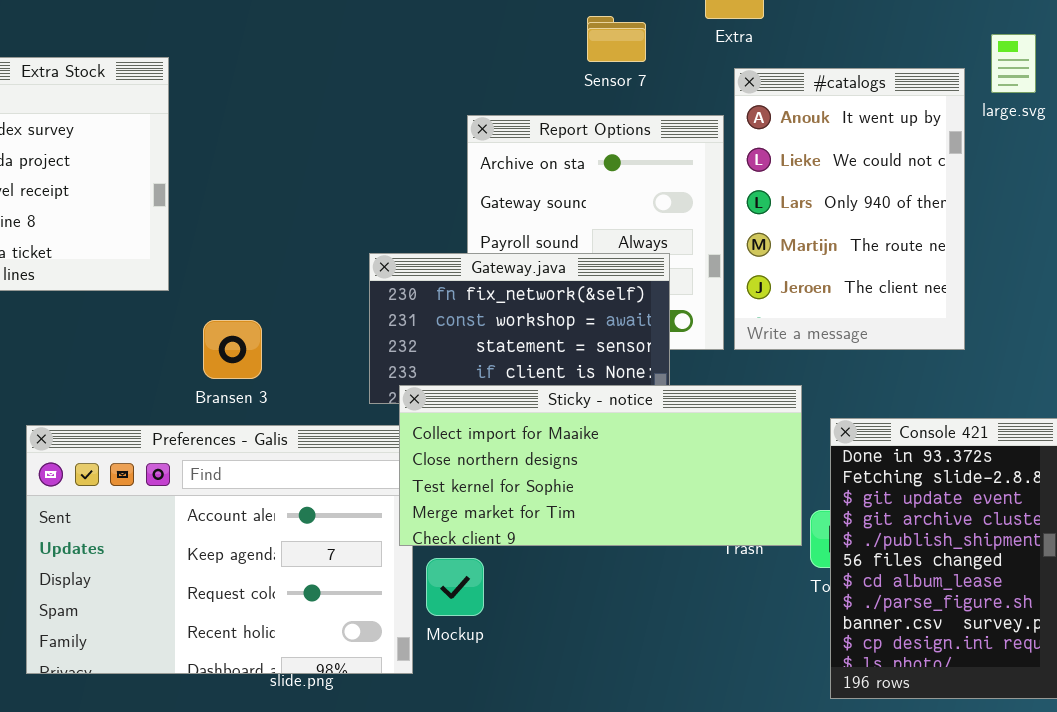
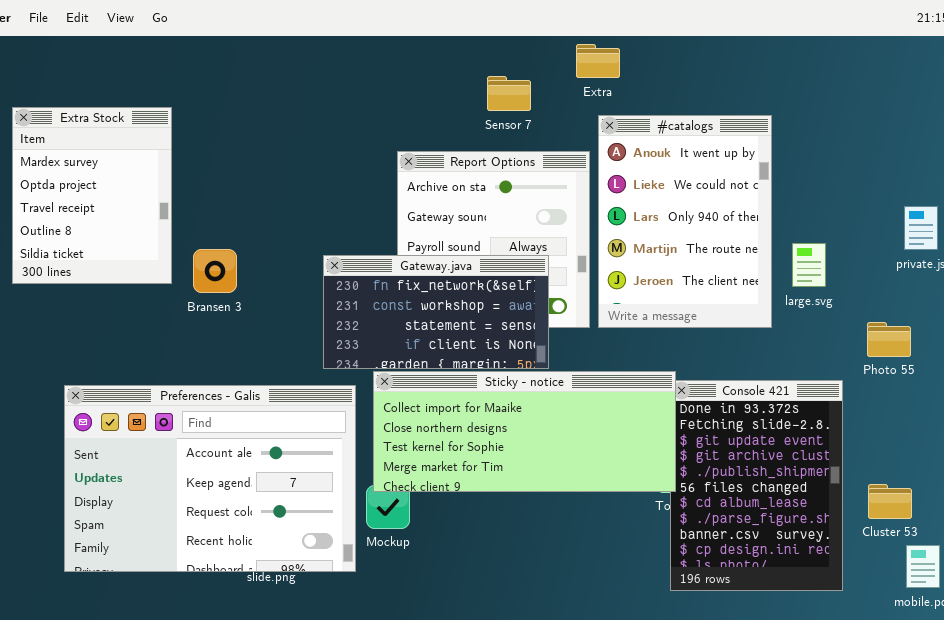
large.svg: [991,34,1036,93] -> [792,243,826,287], moved
Bransen 3: [203,320,262,379] -> [193,249,237,293], moved
Sticky - notice: [399,385,802,546] -> [373,371,676,492], moved

